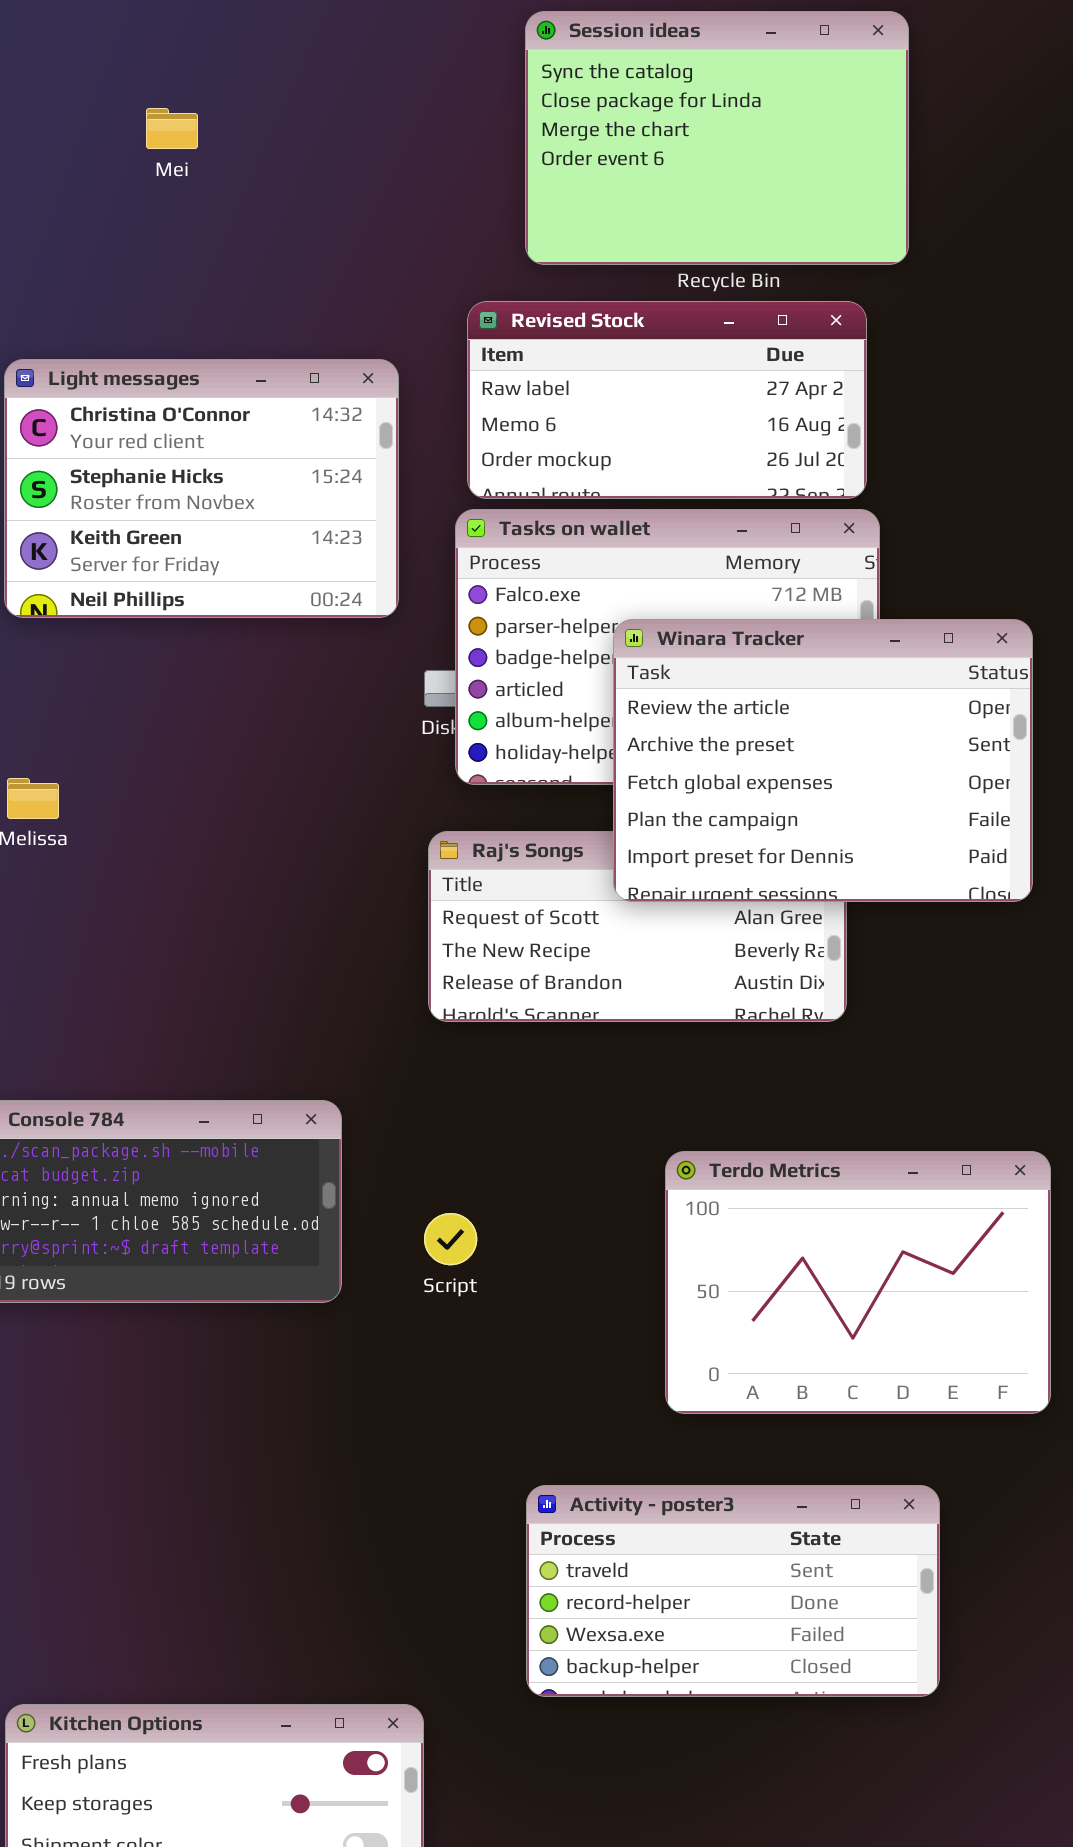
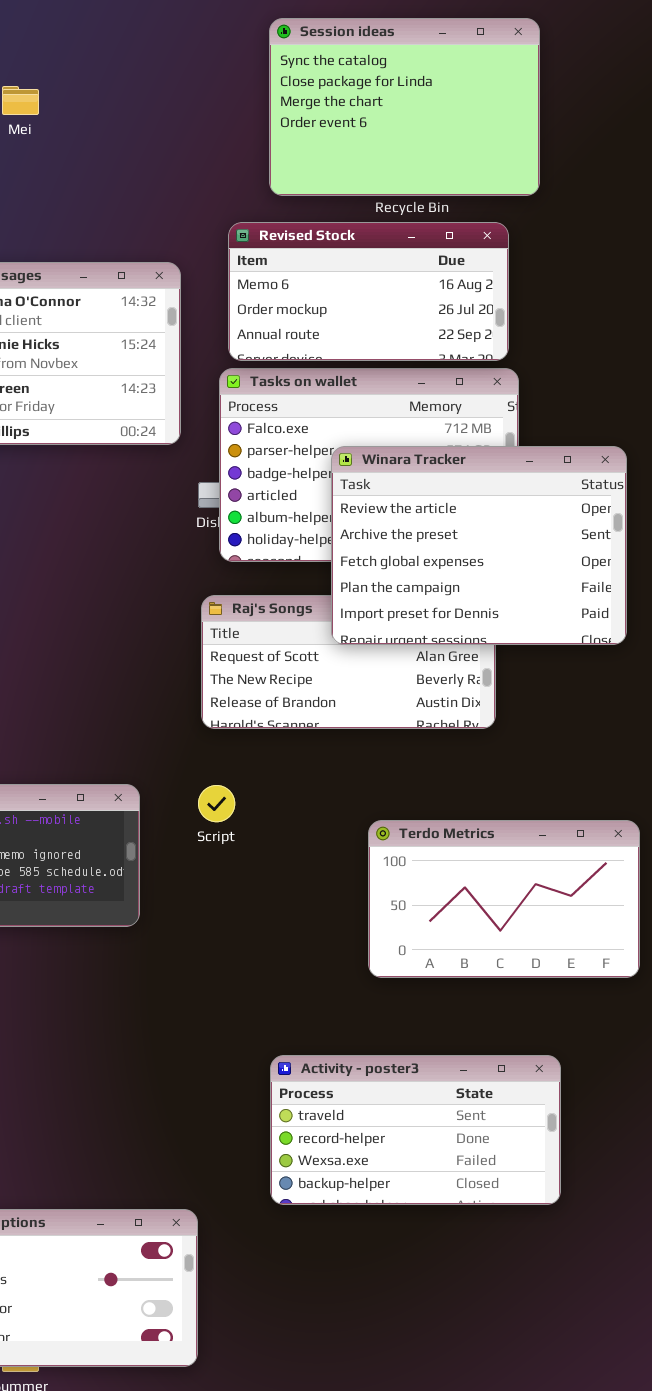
Revised Stock: [467,301,867,499] -> [228,222,509,361], scrolled down 1 row
Terdo Metrics: [665,1151,1051,1414] -> [368,820,640,978], resized
Script: [424,1213,477,1265] -> [198,785,235,822], moved

